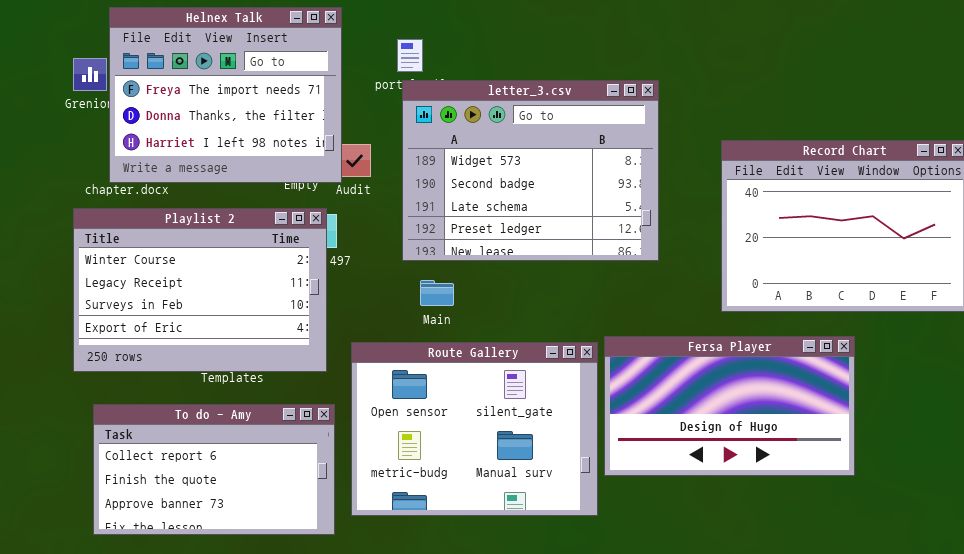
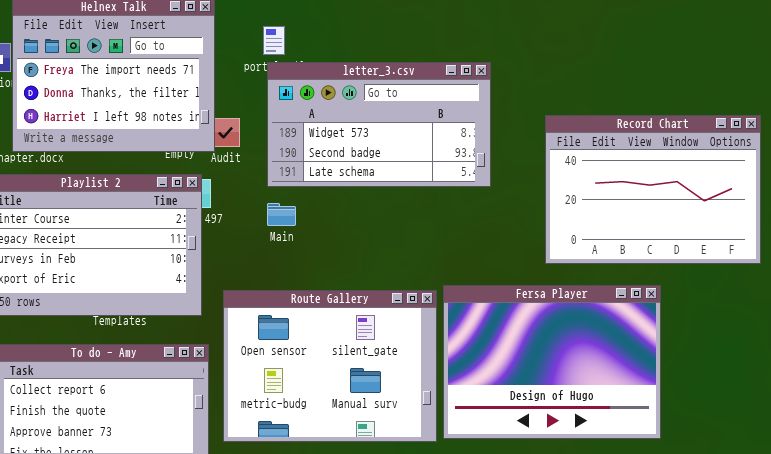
letter_3.csv: [402,80,659,261] -> [267,62,491,187], resized
Main: [420,280,454,306] -> [267,203,296,226], moved
Fersa Player: [604,336,855,476] -> [443,285,661,439], resized

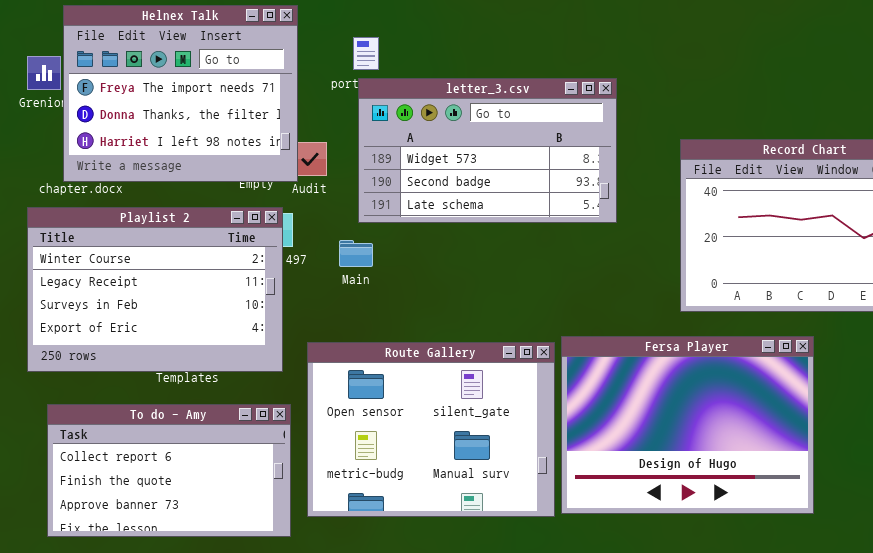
Main: [267,203,296,226] -> [339,240,373,267], moved

